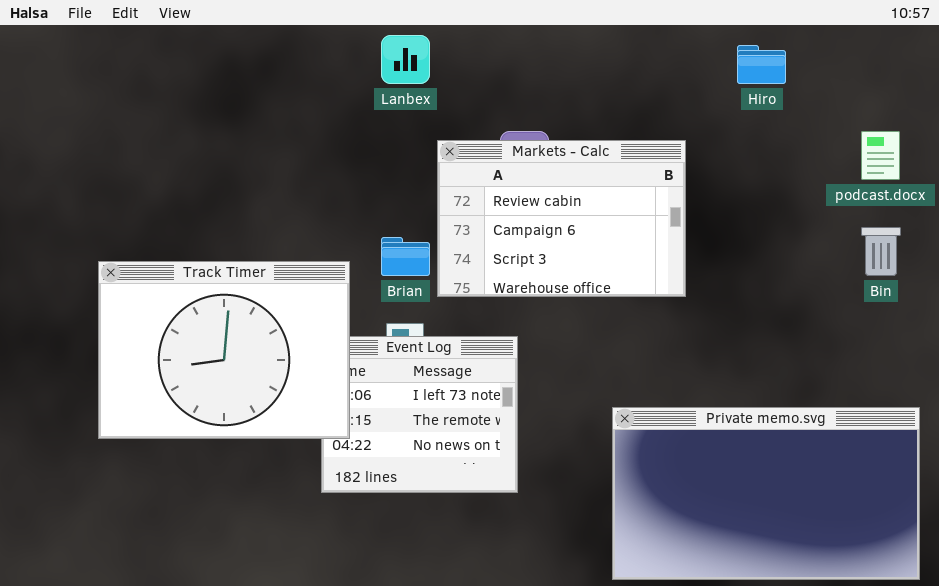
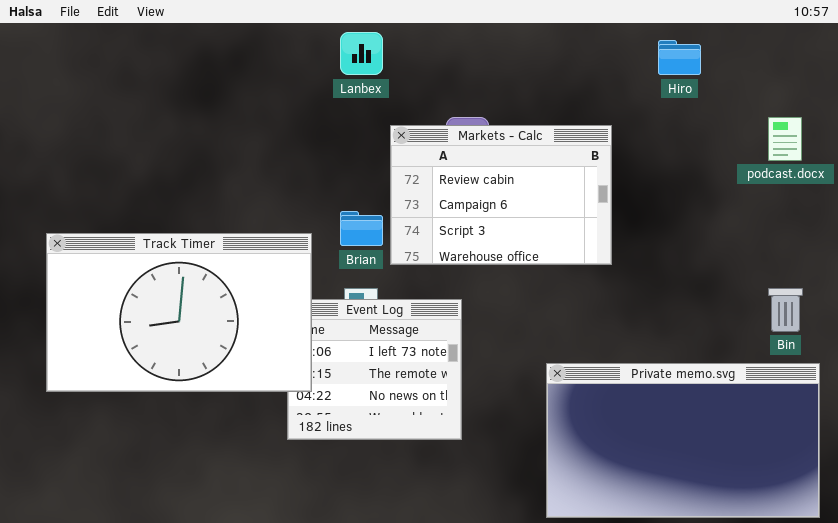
Bin: [861,227,901,276] -> [768,288,803,332], moved
Track Timer: [98,261,350,439] -> [46,233,312,392], resized

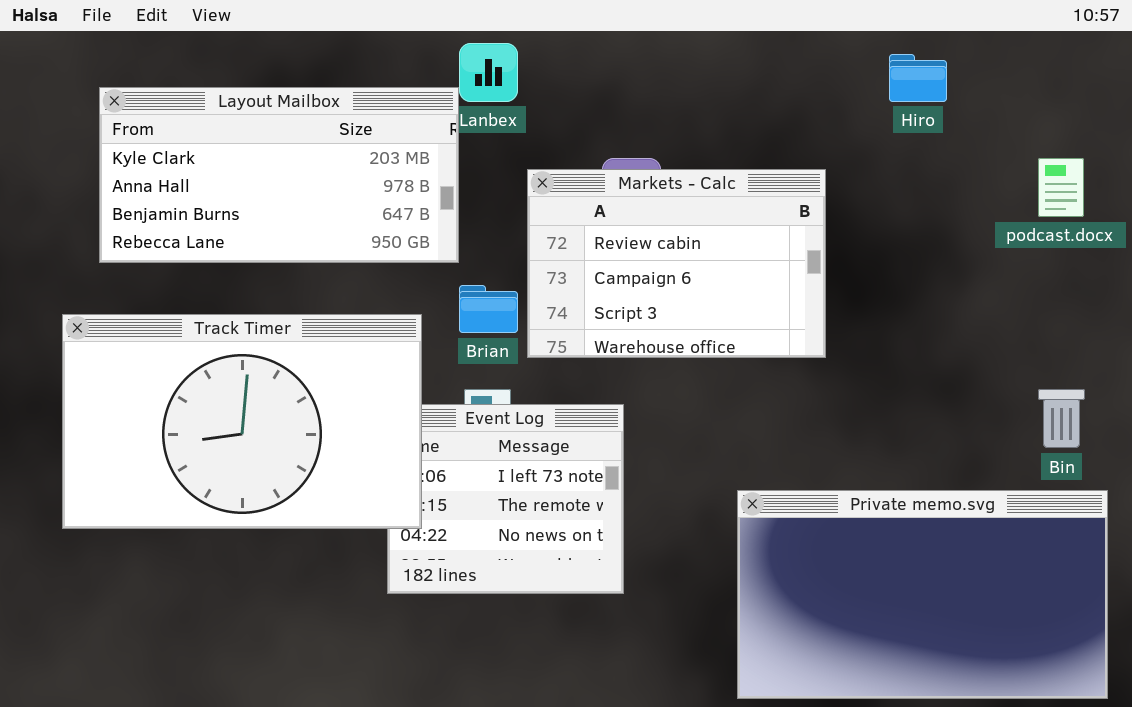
Layout Mailbox: none -> [99,87,459,263], opened

